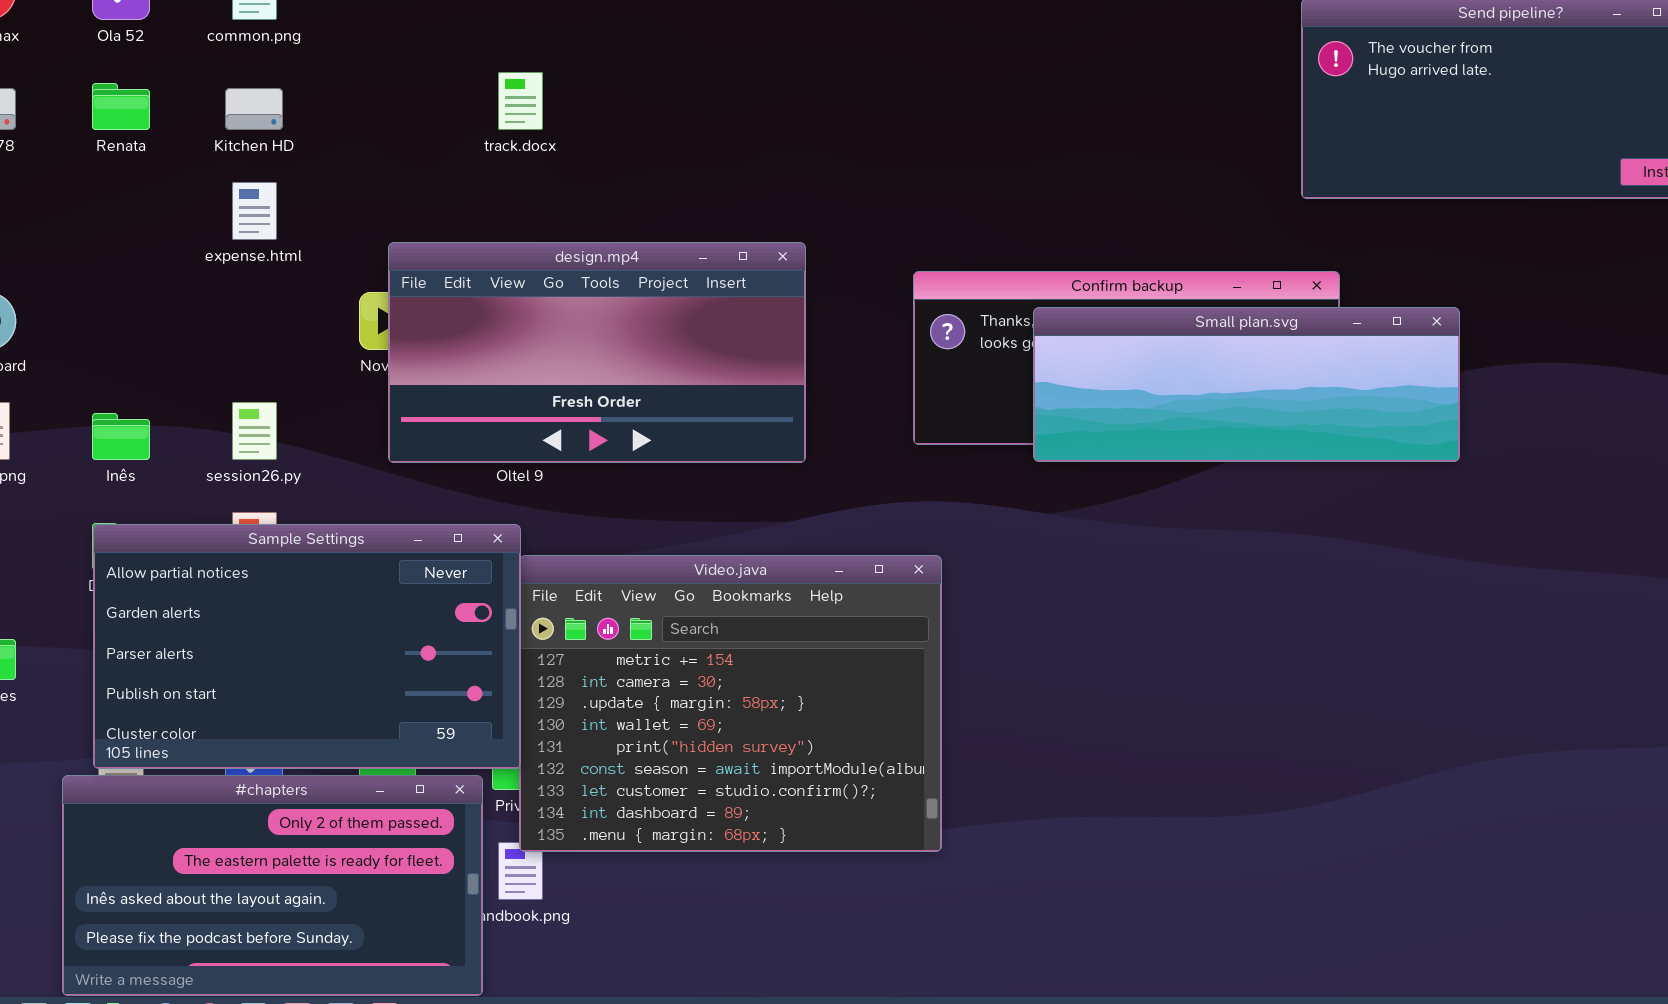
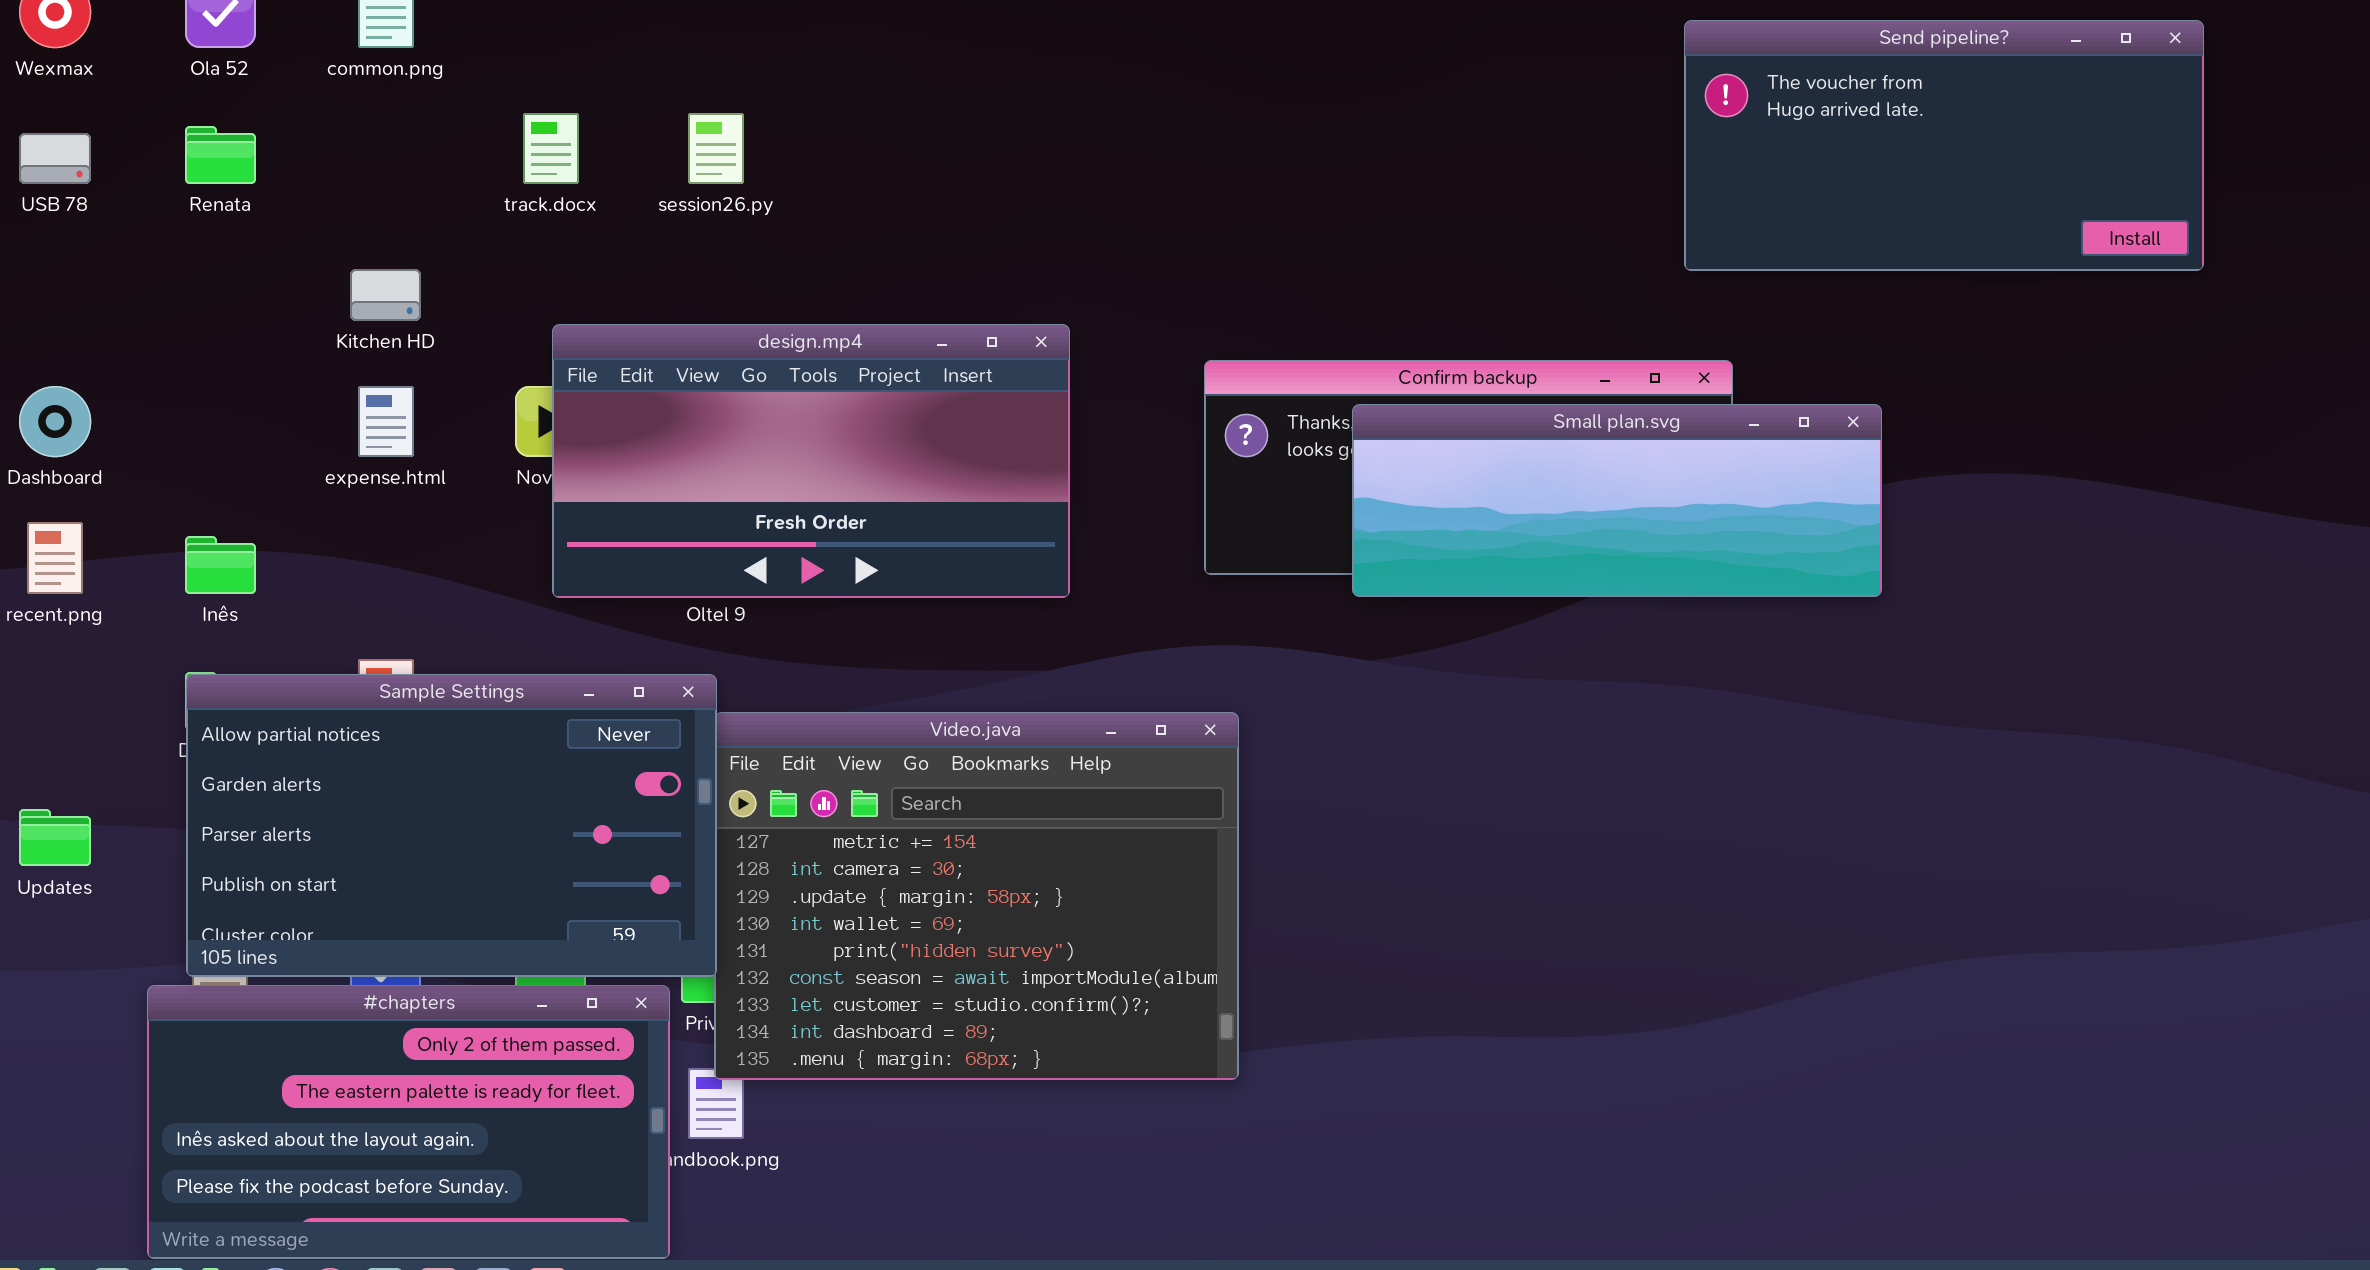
track.docx: [498,72,543,130] -> [523,113,579,184], moved
Kitchen HD: [225,88,283,130] -> [350,269,421,321], moved
expense.html: [232,182,277,240] -> [358,386,414,457], moved
session26.py: [232,402,277,460] -> [688,113,744,184], moved

